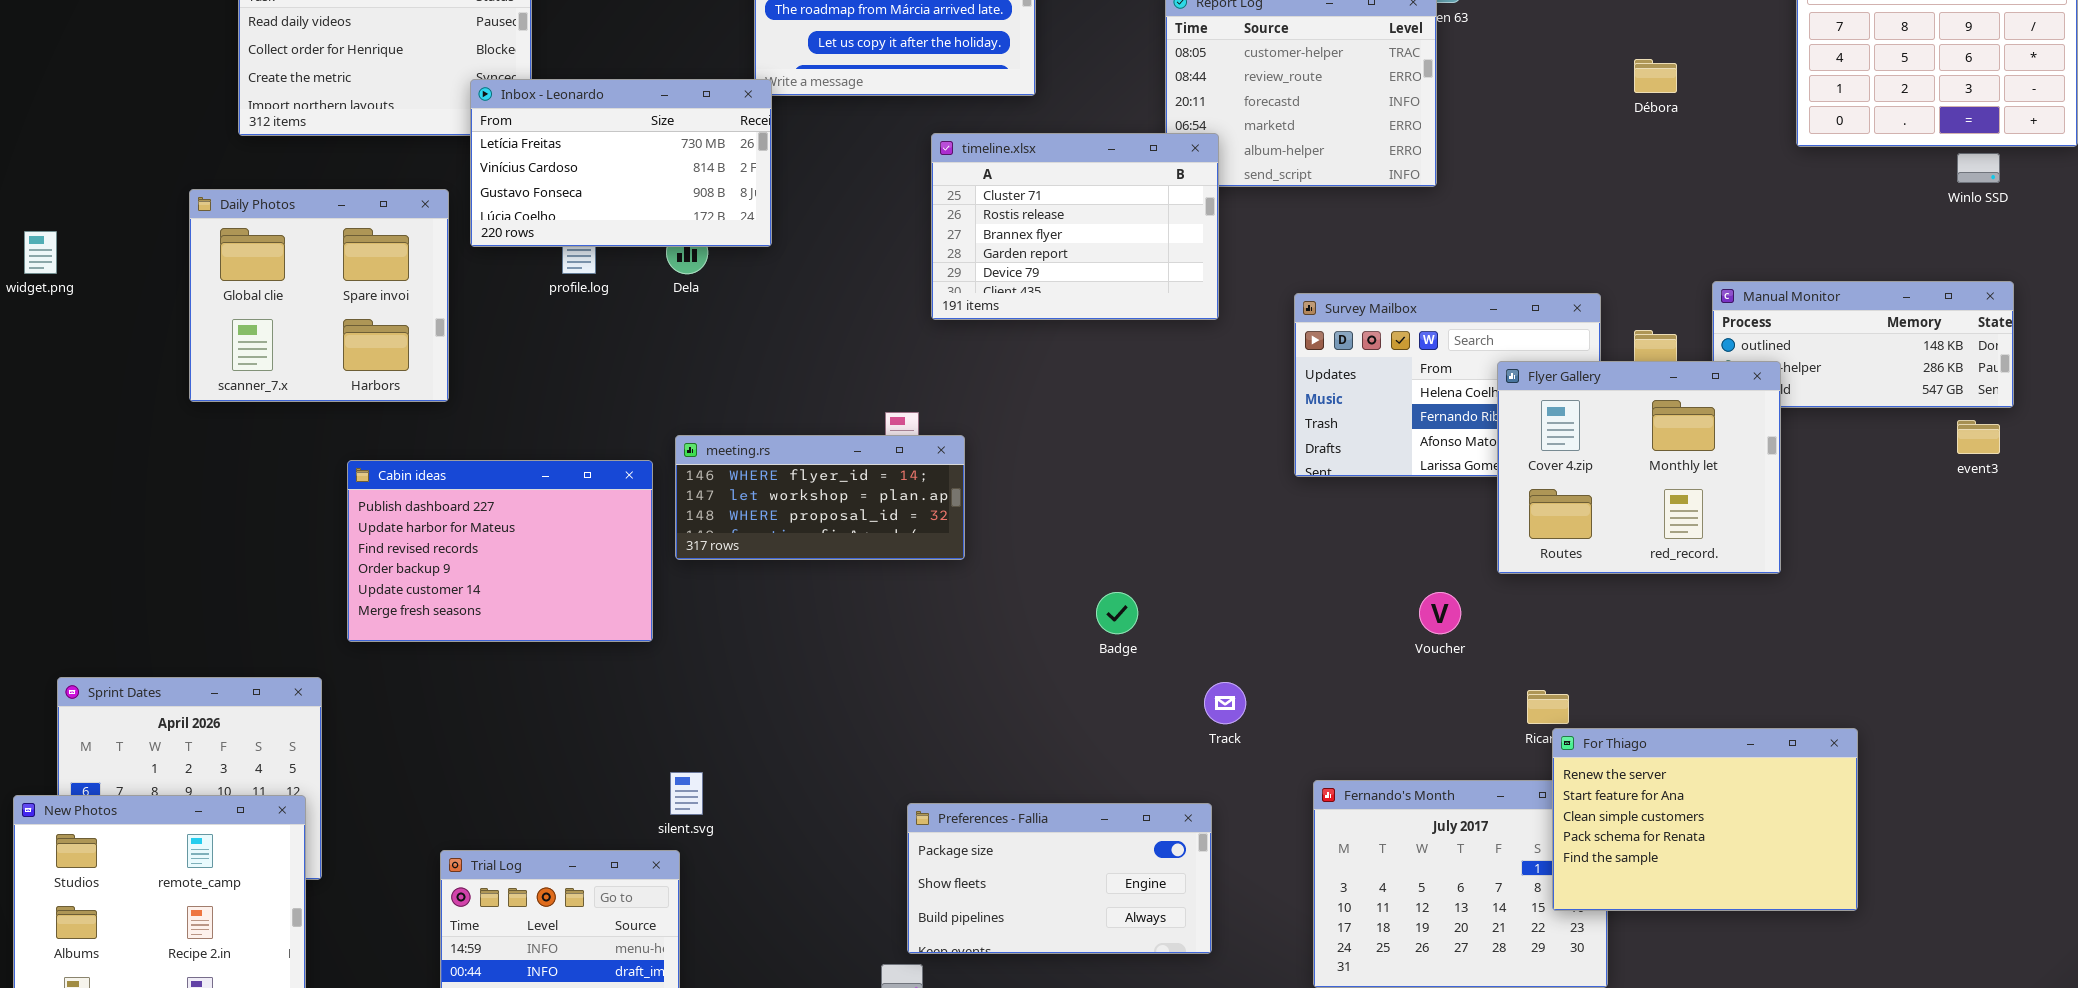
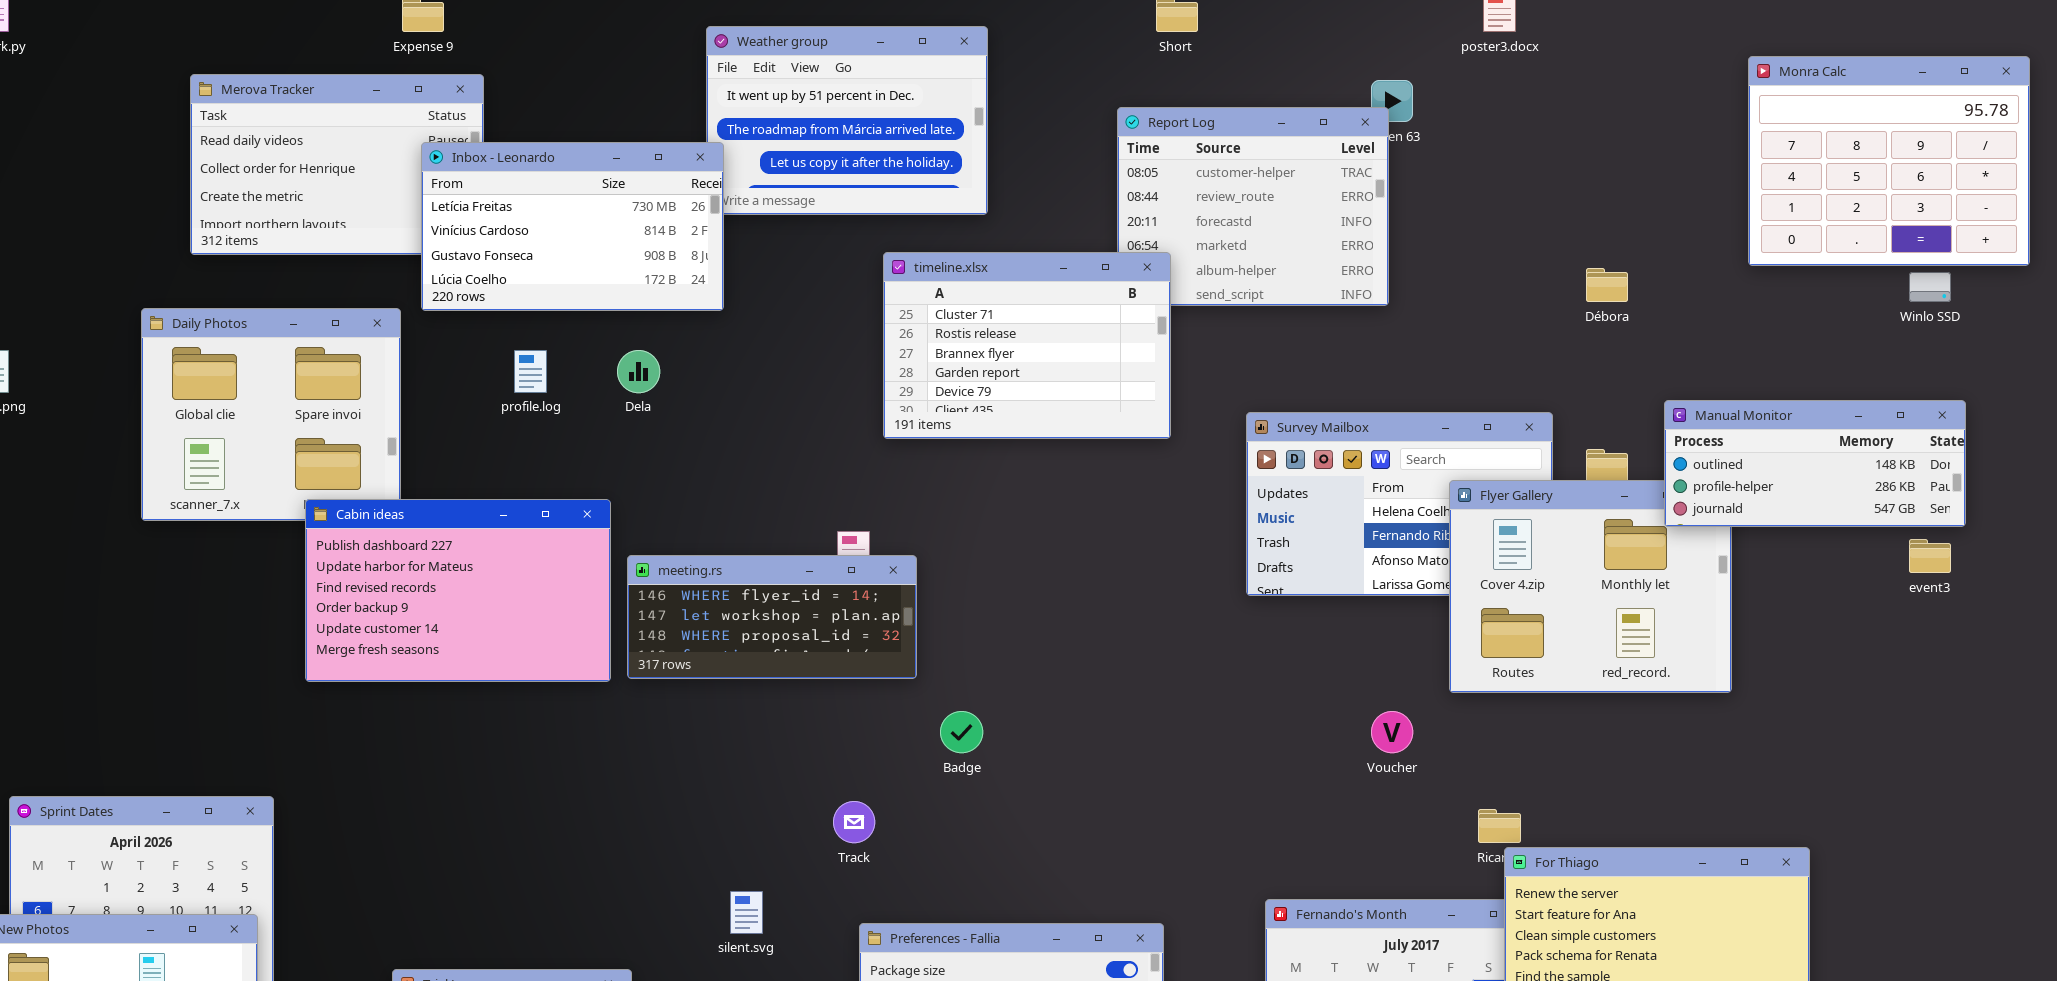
Débora: [1634,59,1677,93] -> [1586,268,1628,302], moved
Inbox - Leonardo: [470,79,772,247] -> [421,142,724,311], moved
Manual Monitor: [1712,281,2014,408] -> [1664,400,1966,527], raised
Cabin ideas: [347,460,653,642] -> [305,499,611,682], moved
Badge: [1096,592,1138,634] -> [940,711,983,753], moved
Track: [1204,682,1246,724] -> [833,801,875,843], moved
silent.svg: [670,772,703,815] -> [730,891,763,934], moved

